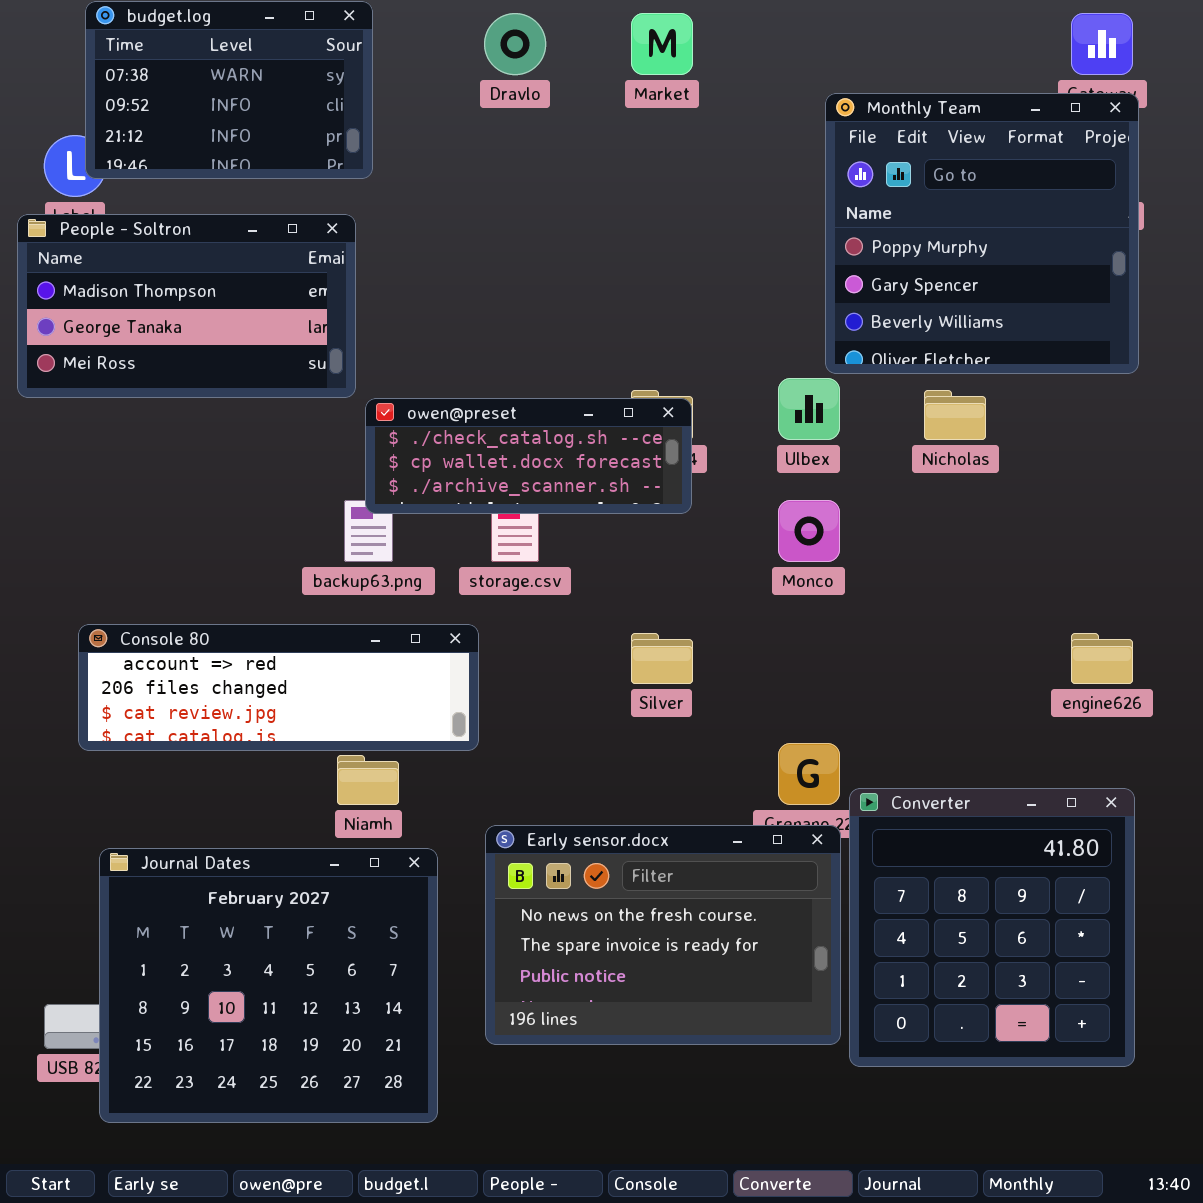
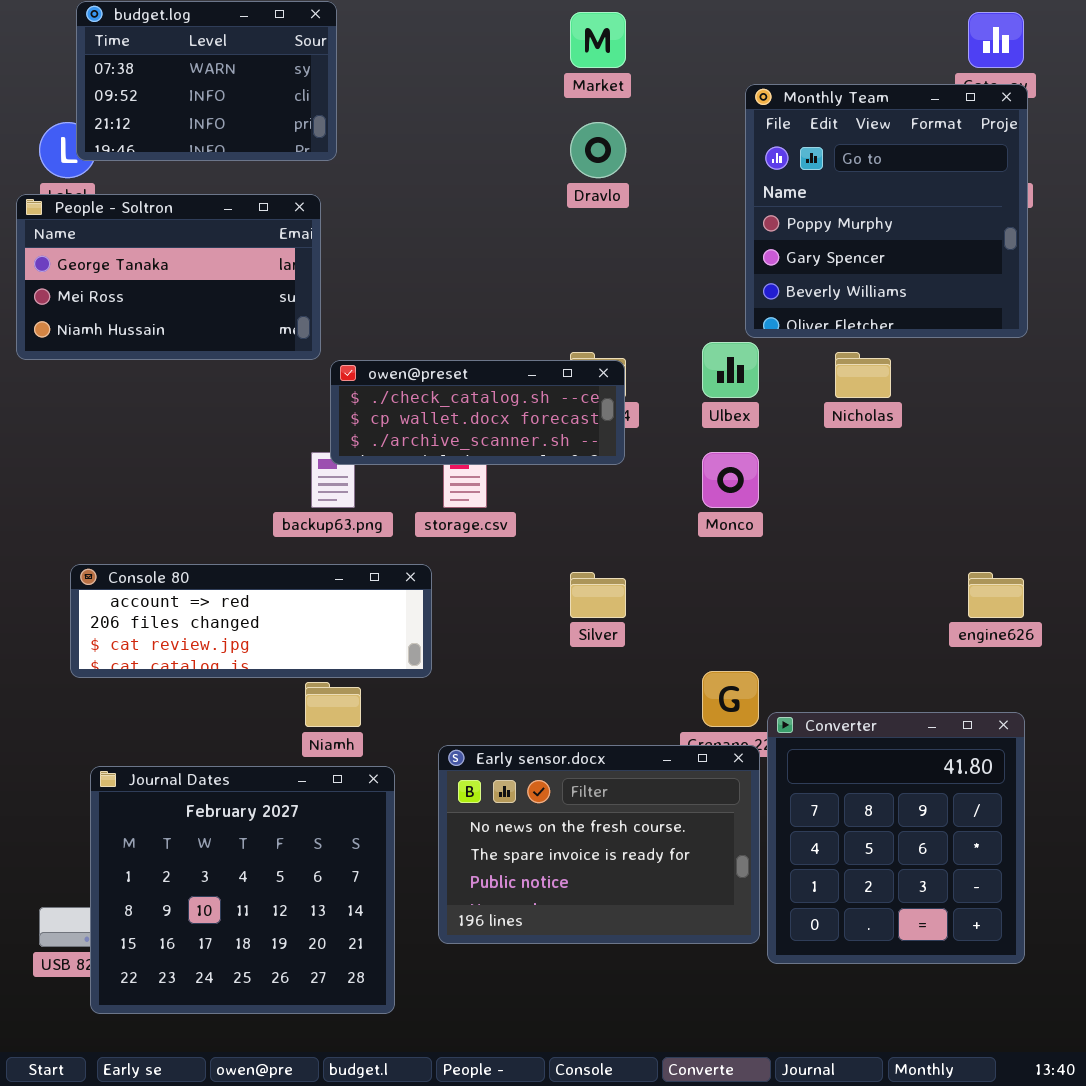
Dravlo: [484,13,546,75] -> [570,122,626,178], moved
People - Soltron: [17,214,356,398] -> [16,194,321,360], scrolled down 1 row

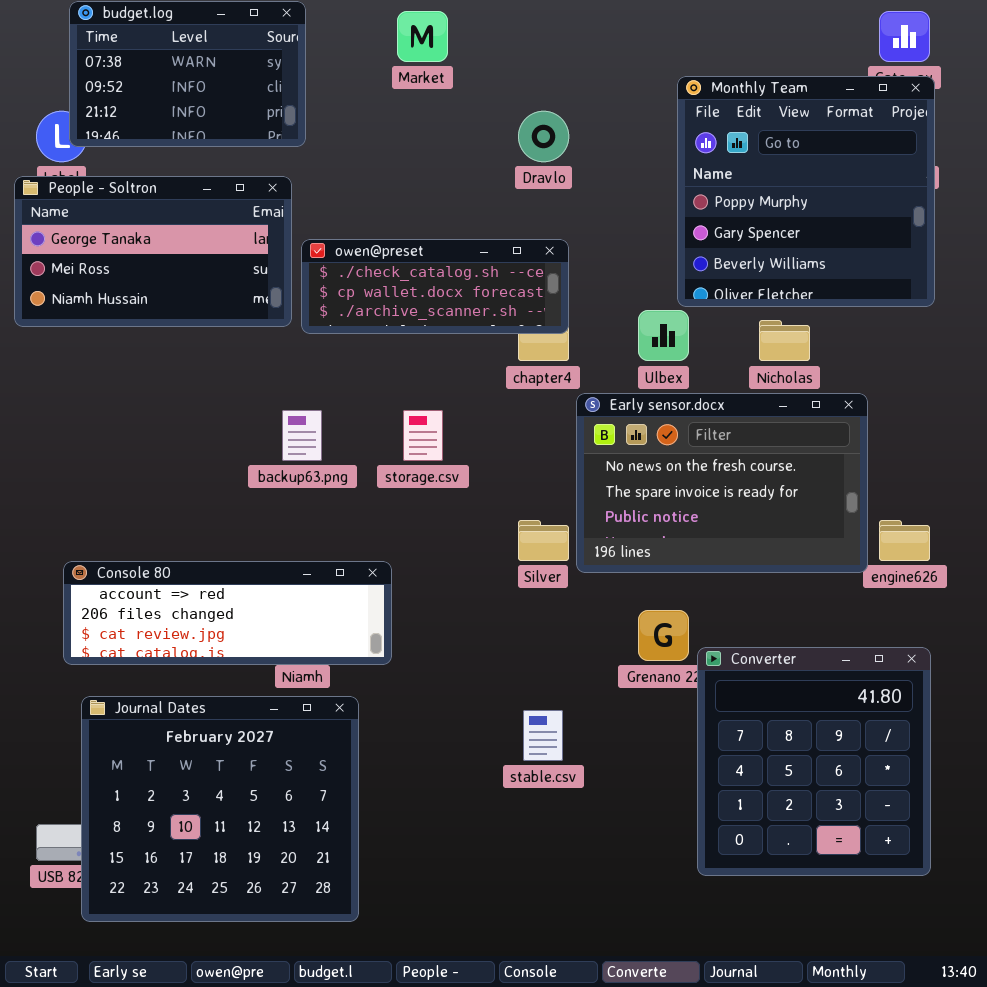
Market: [570,12,626,68] -> [397,11,448,62], moved
owen@preset: [330,360,625,465] -> [301,239,569,334], moved
Console 80: [70,564,432,678] -> [63,561,392,665], moved
Early sensor.docx: [438,745,760,944] -> [576,393,868,573], moved

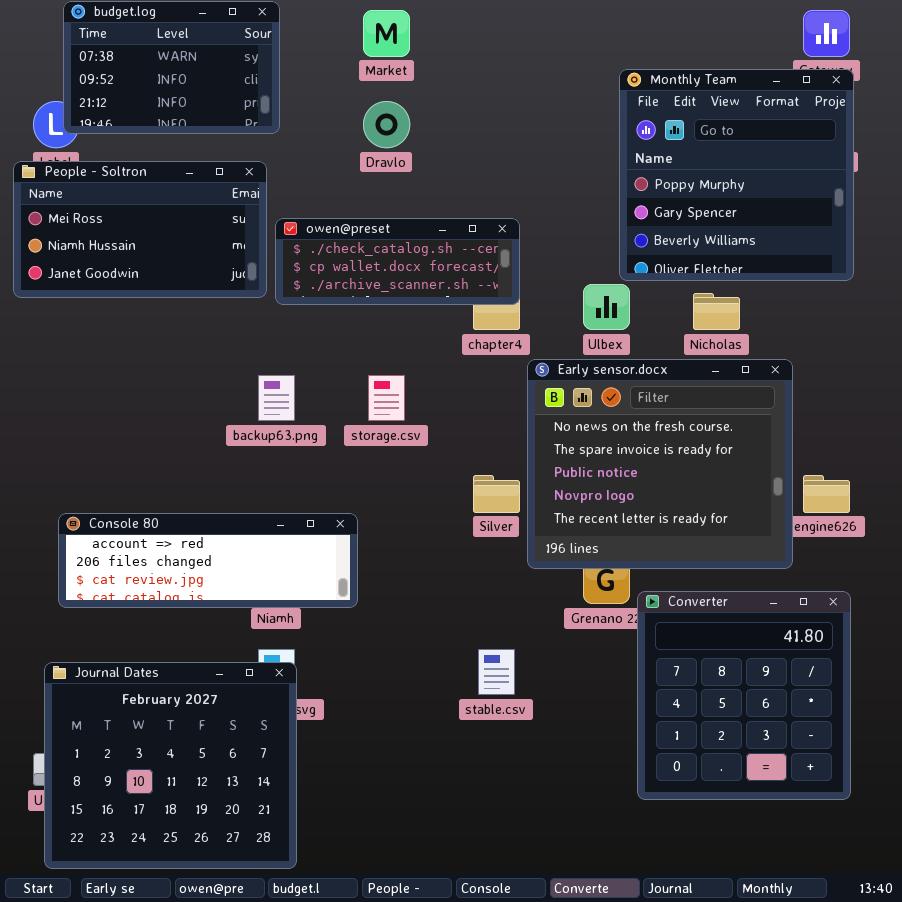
Dravlo: [518,111,569,162] -> [363,101,410,148], moved
People - Soltron: [14,176,292,327] -> [13,161,267,298], scrolled down 1 row
Early sensor.docx: [576,393,868,573] -> [527,359,793,569], resized
Journal Dates: [81,696,359,922] -> [44,662,297,869], moved

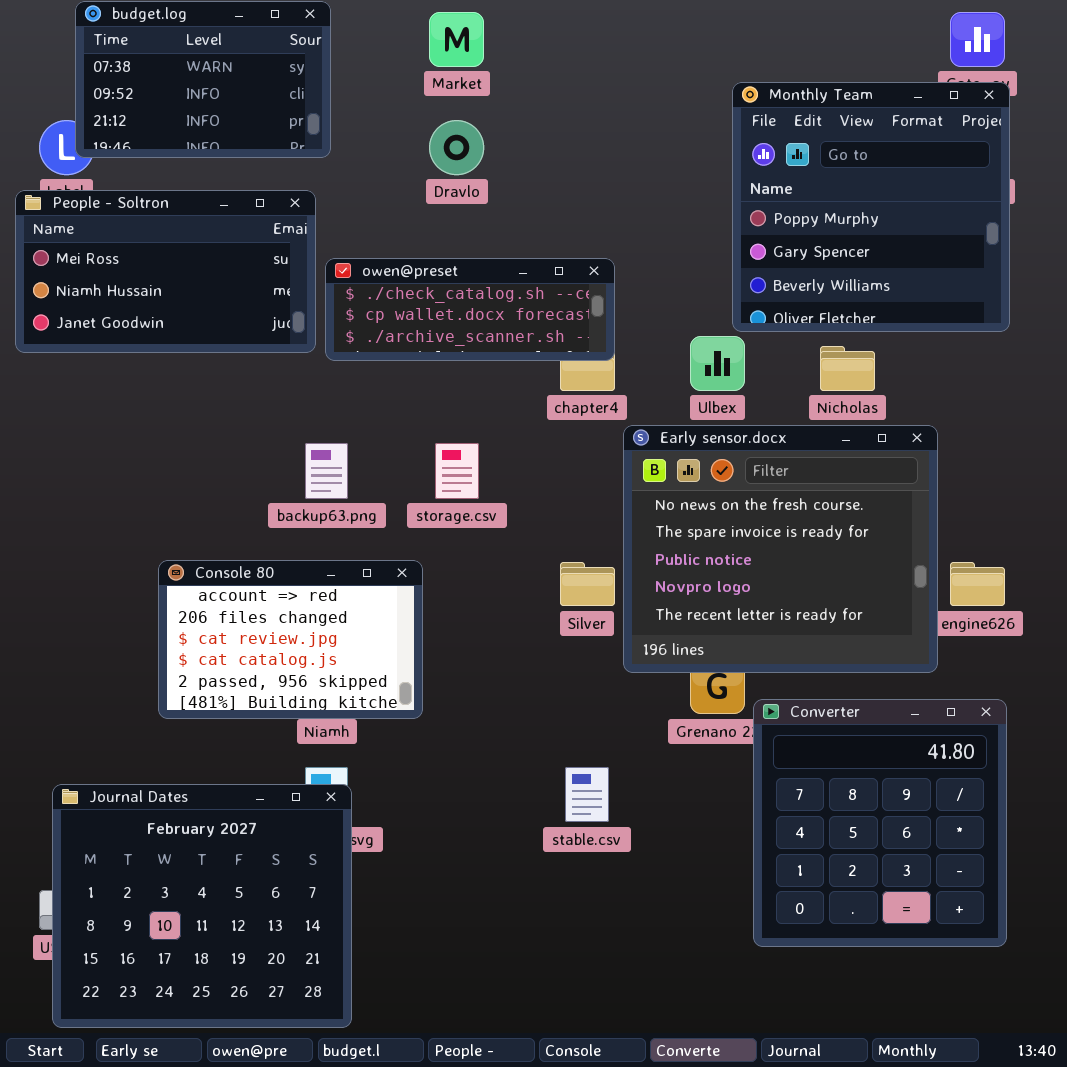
Console 80: [58,513,358,608] -> [158,560,423,719], resized

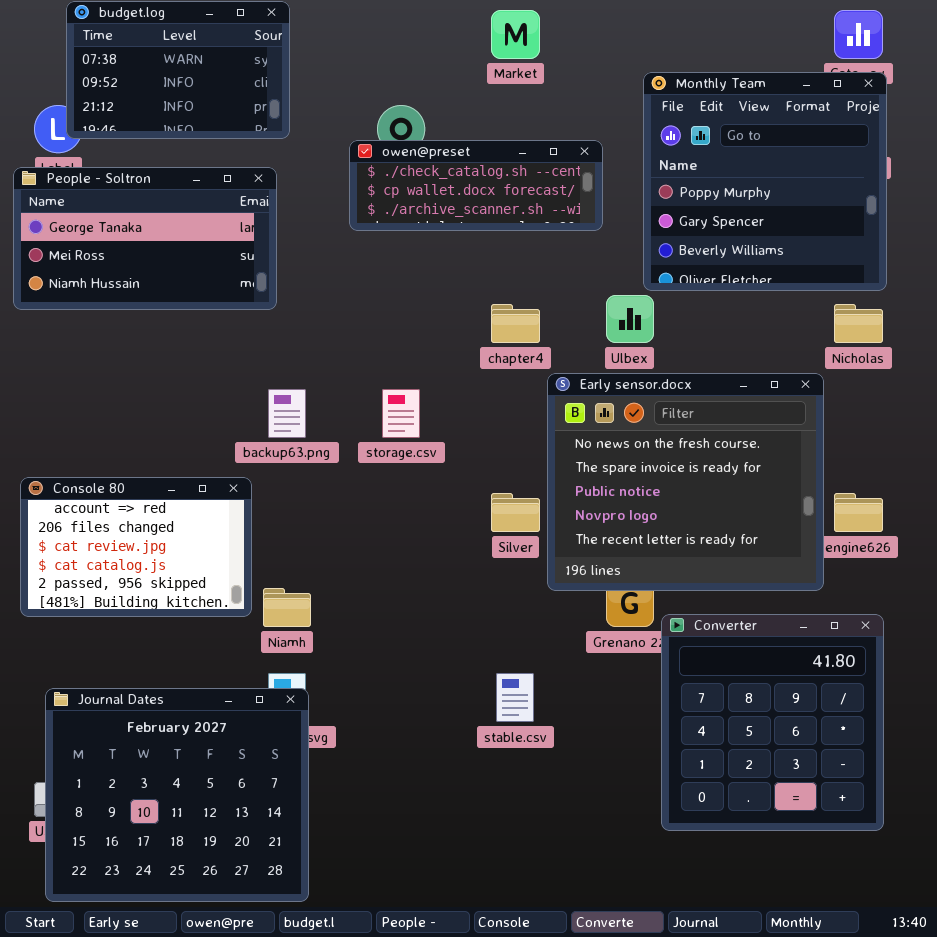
Market: [429,12,484,67] -> [491,10,540,59], moved
People - Soltron: [15,190,316,353] -> [13,167,277,310], scrolled up 1 row
owen@preset: [325,258,615,361] -> [349,140,603,231], moved
Nicholas: [820,346,875,391] -> [834,304,883,343], moved
Console 80: [158,560,423,719] -> [20,477,252,617], moved

